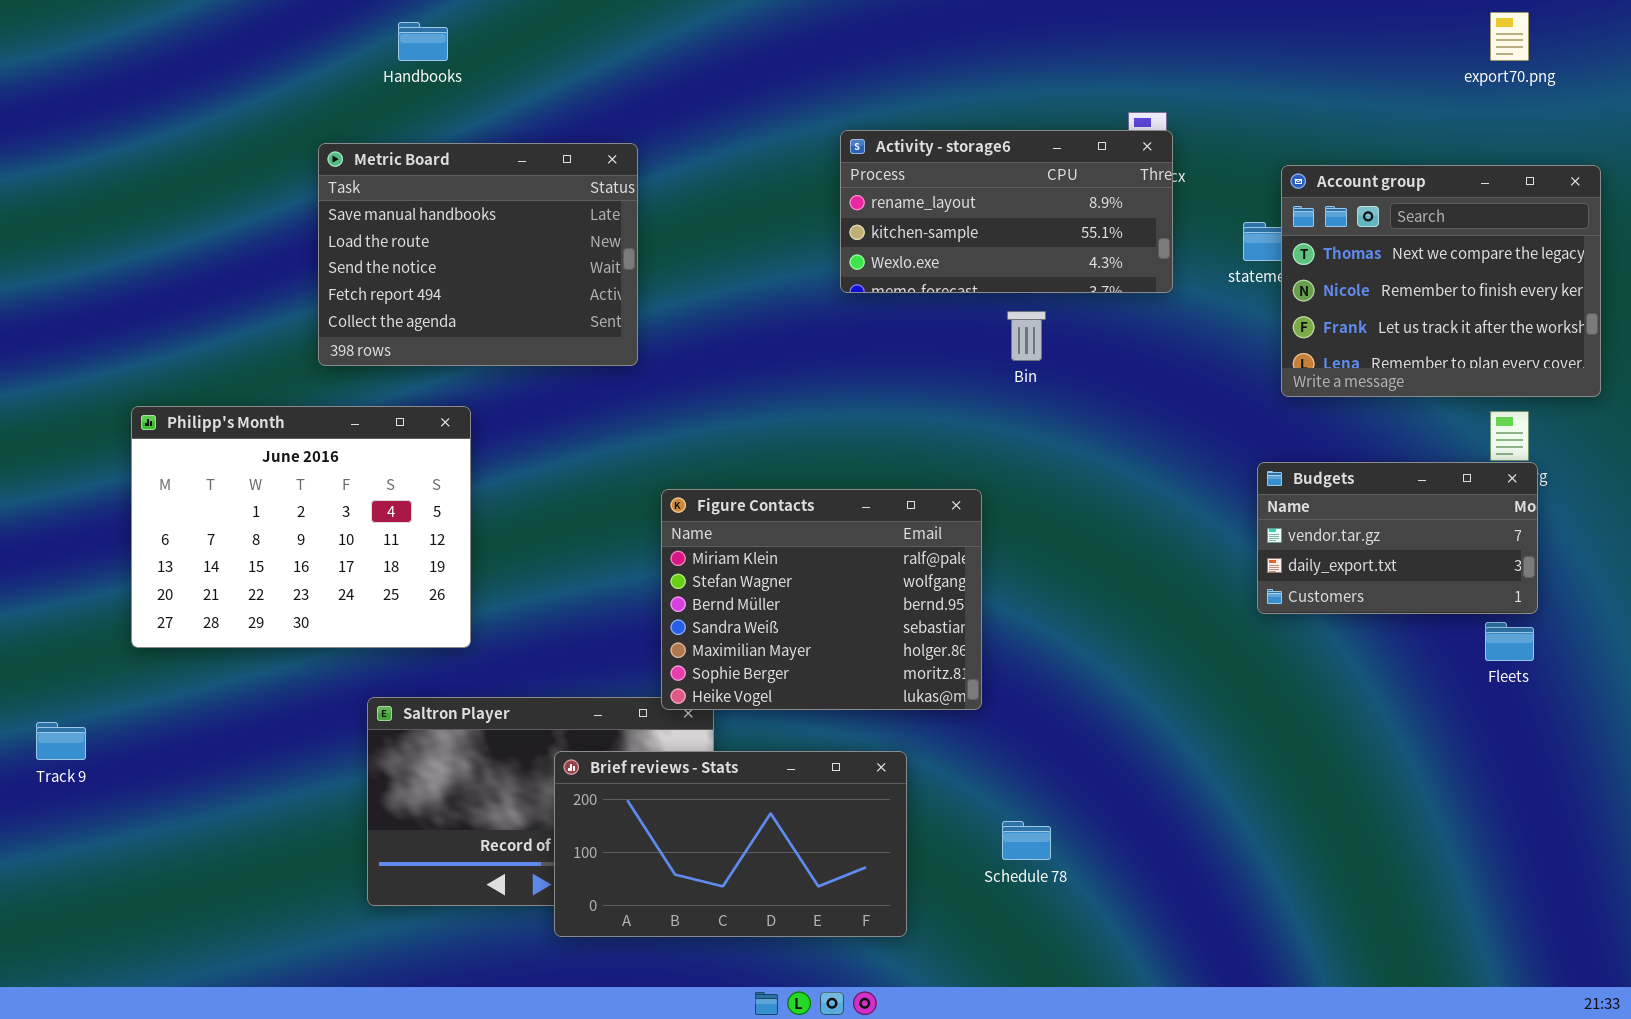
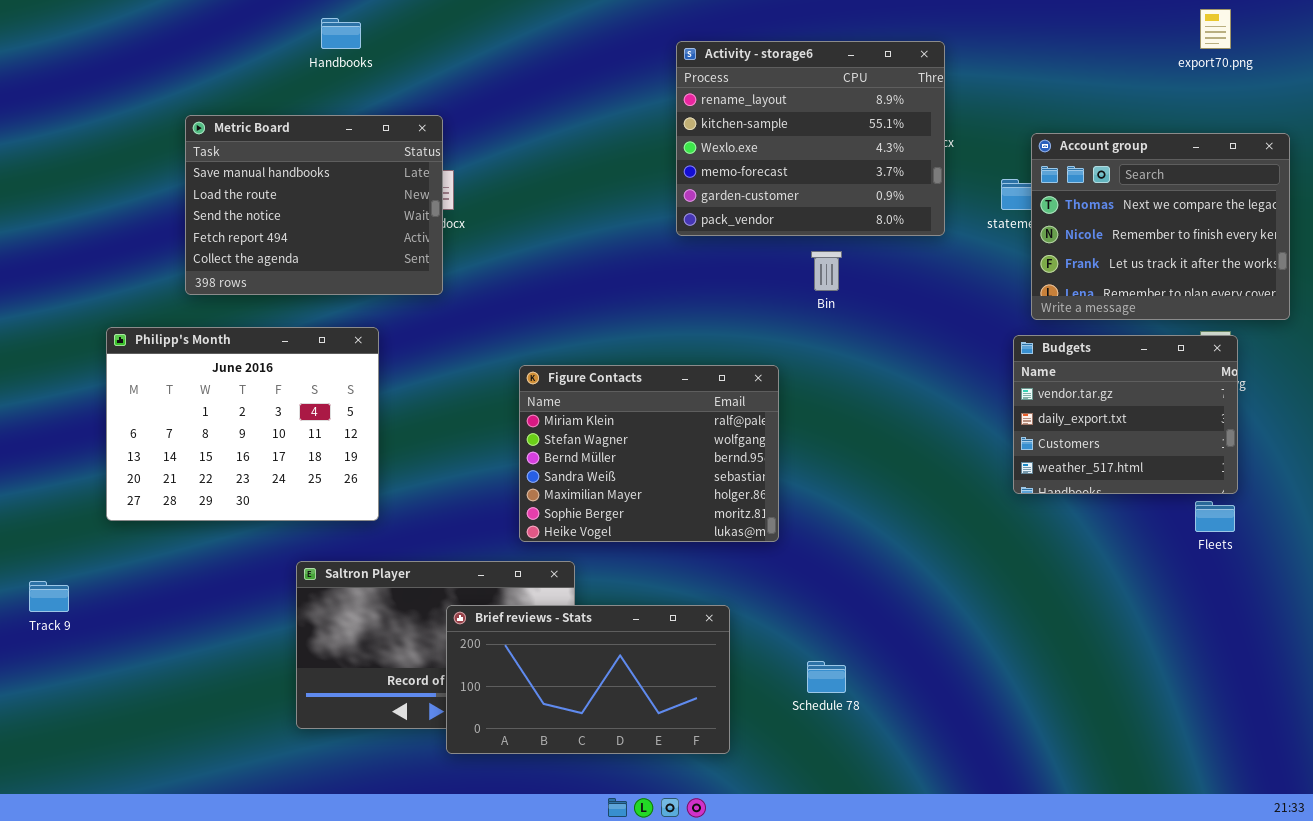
Activity - storage6: [840,130,1173,293] -> [676,41,945,236], resized
Metric Board: [318,143,638,366] -> [185,115,443,295], moved
Budgets: [1257,462,1538,614] -> [1013,335,1238,494], resized
Figure Contacts: [661,489,982,710] -> [519,365,779,542], moved

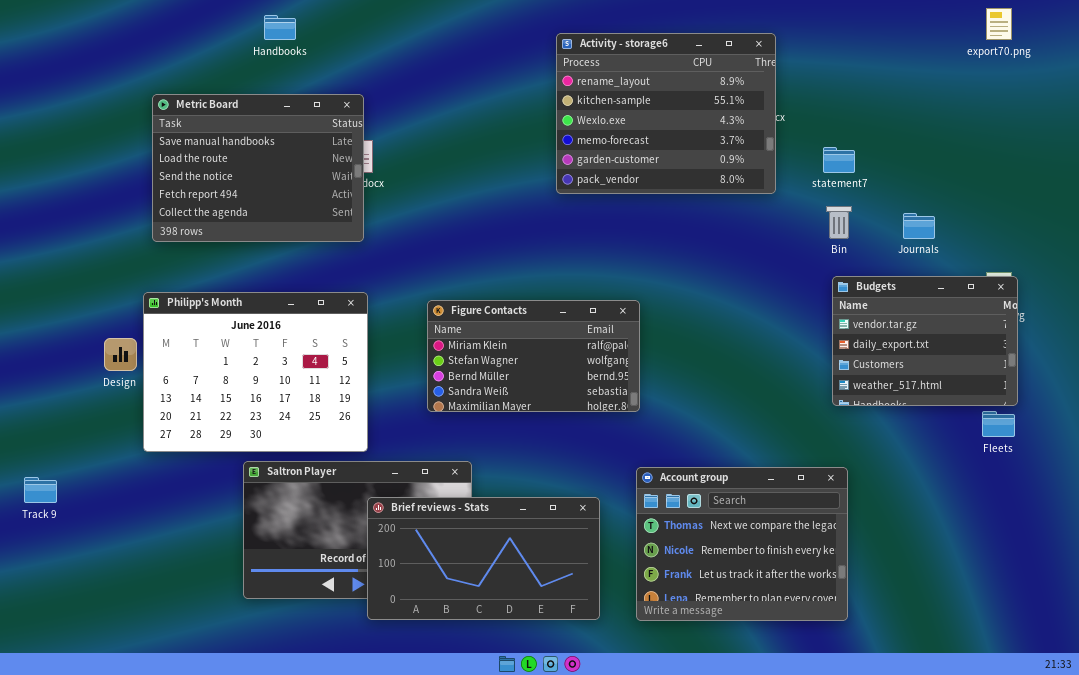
Account group: [1031,133,1290,320] -> [636,467,848,621], moved
Bin: [811,251,842,291] -> [826,206,852,239], moved
Philipp's Month: [106,327,379,521] -> [143,292,368,452], moved
Figure Contacts: [519,365,779,542] -> [427,300,640,412], resized

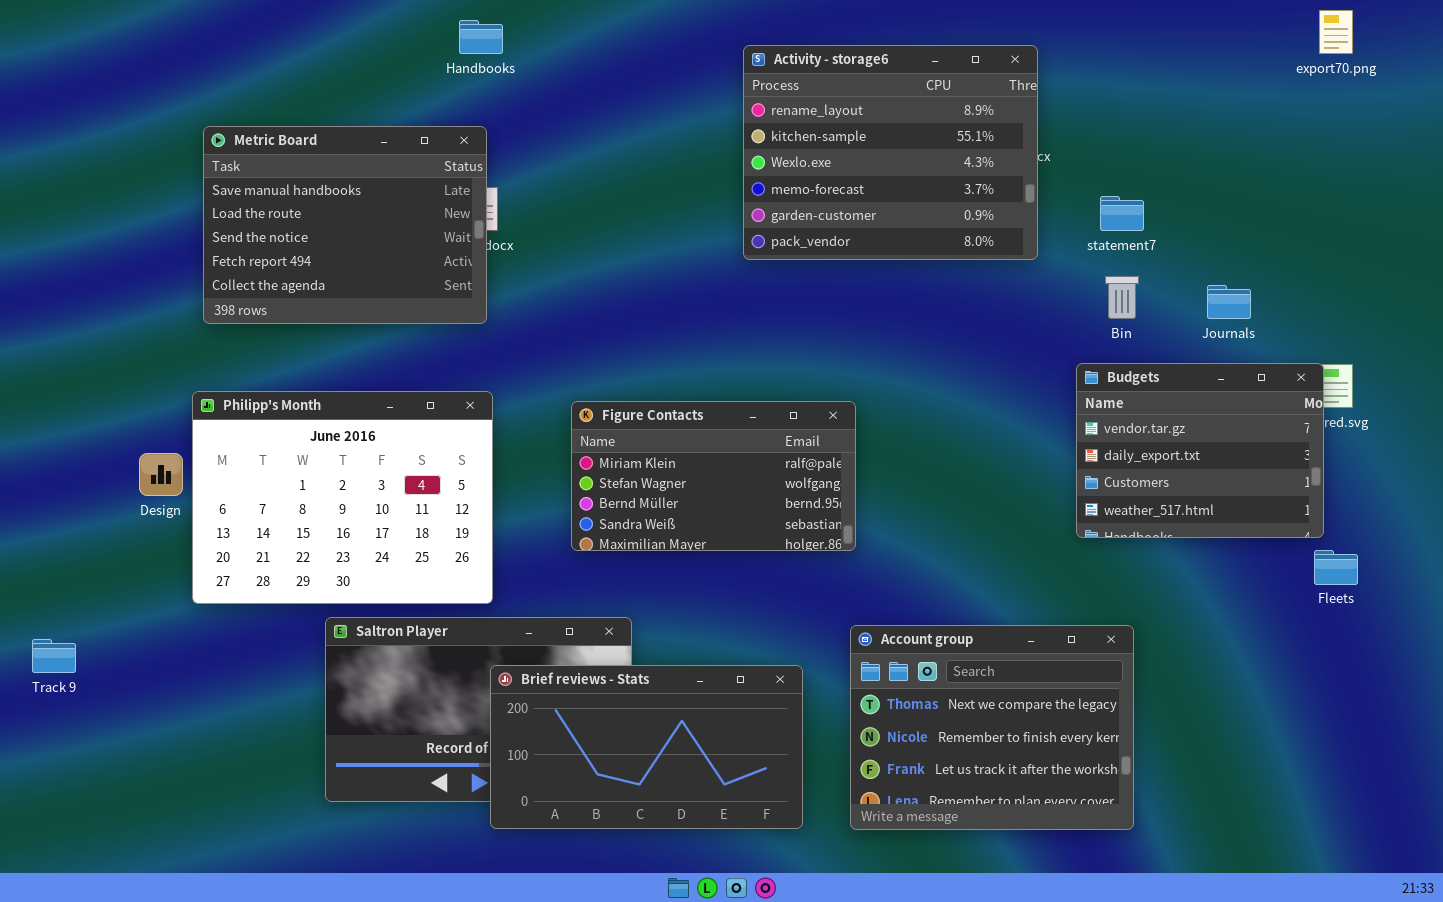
Handbooks: [264,15,296,40] -> [459,20,503,54], moved
Budgets: [832,276,1018,406] -> [1076,363,1324,538], moved

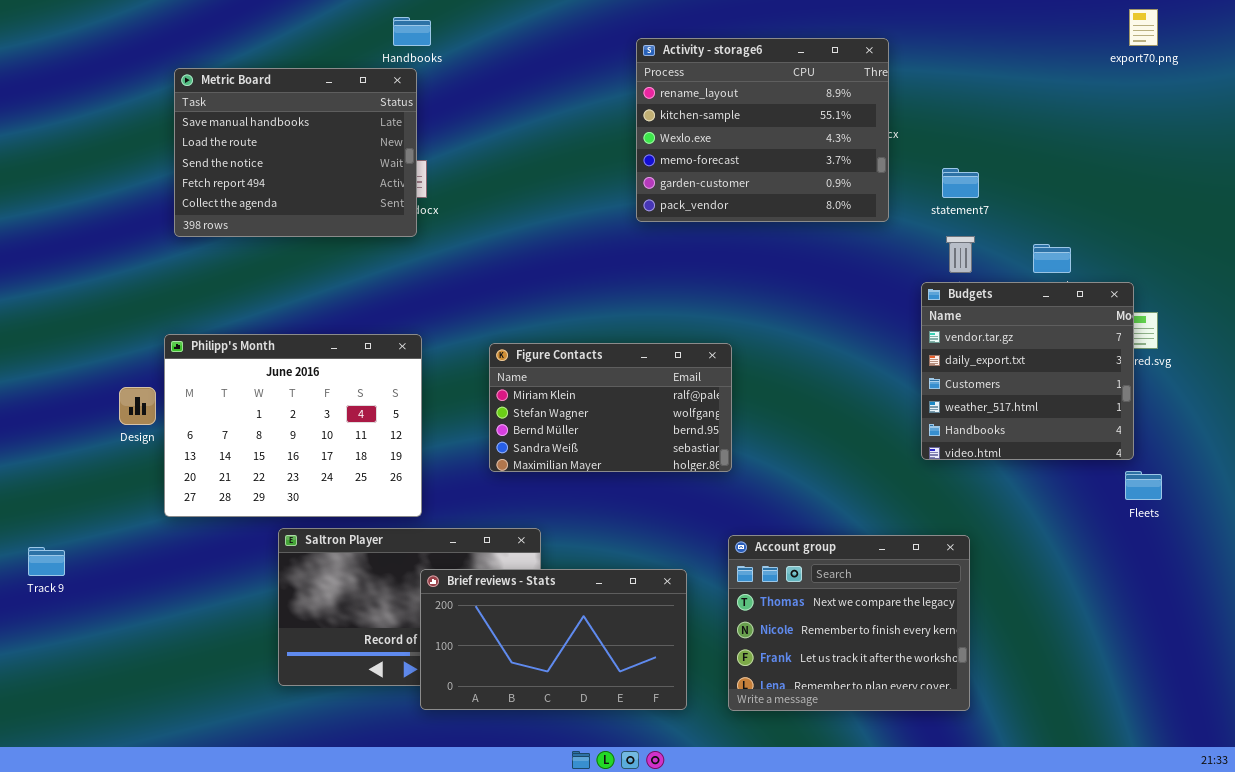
Metric Board: [203,126,487,324] -> [174,68,417,237], moved
Budgets: [1076,363,1324,538] -> [921,282,1134,460], resized

